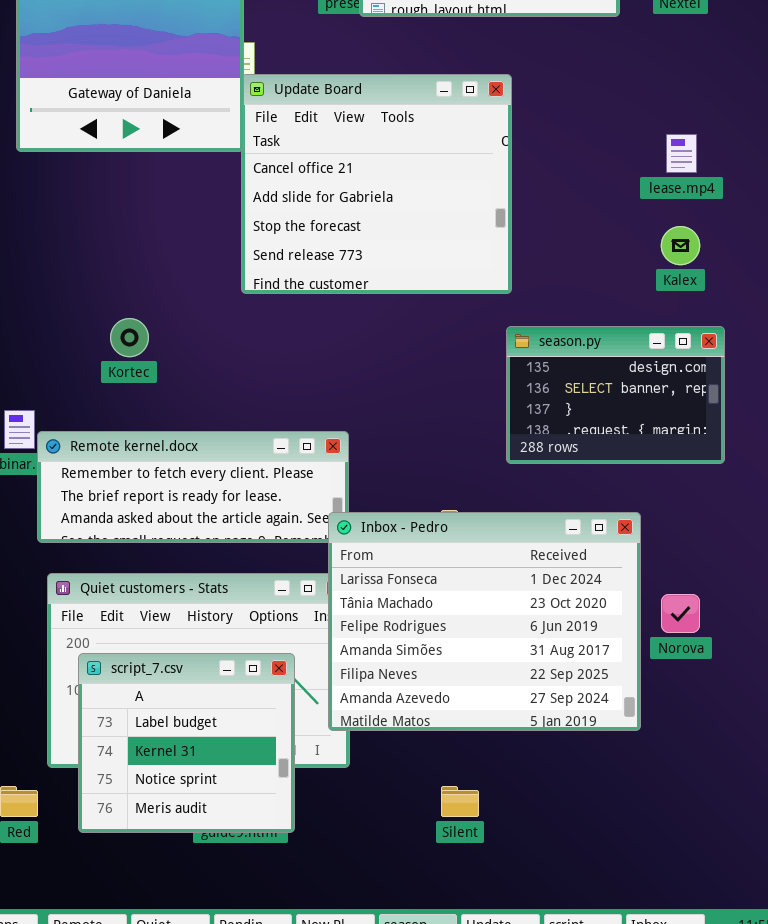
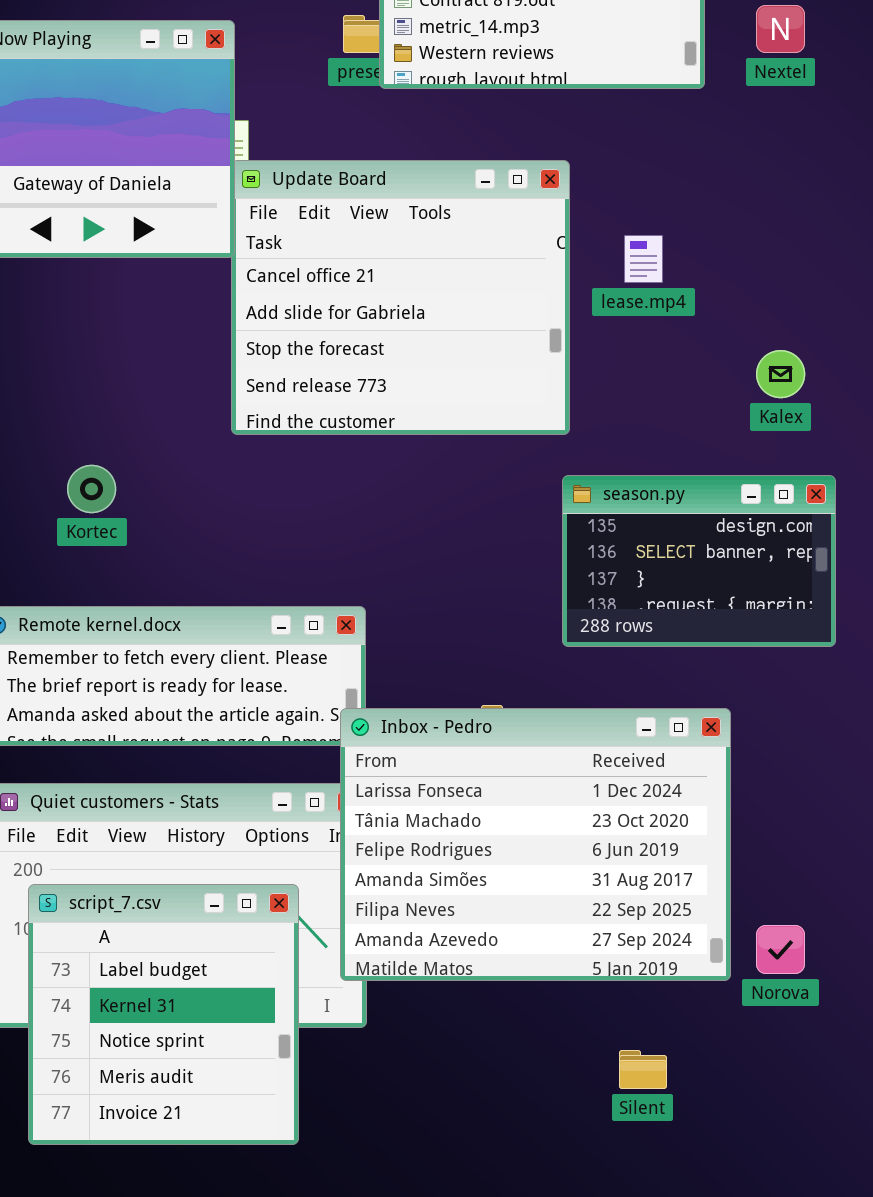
lease.mp4: [666,134,697,173] -> [624,235,663,283], moved
Norova: [661,594,700,633] -> [756,925,805,974], moved
script_7.csv: [78,653,295,833] -> [28,884,299,1145], resized
Silent: [441,786,479,817] -> [619,1050,667,1089], moved

